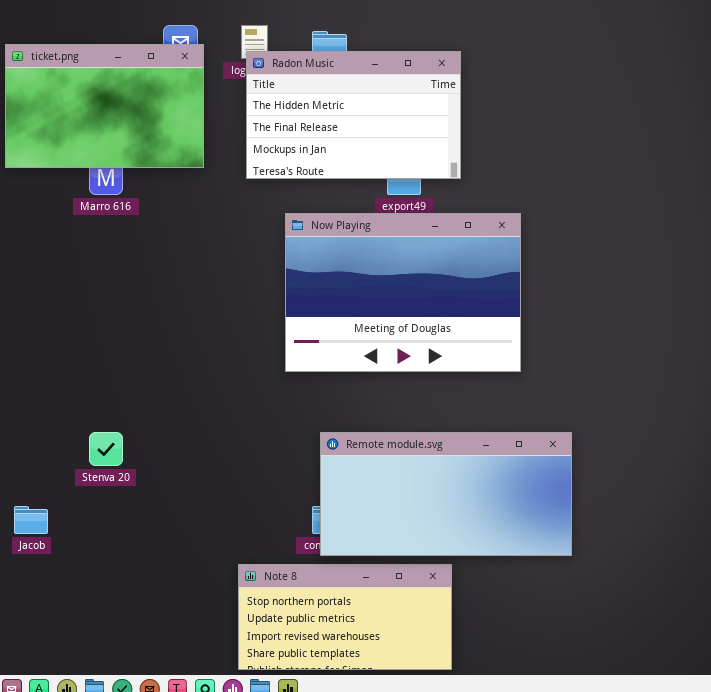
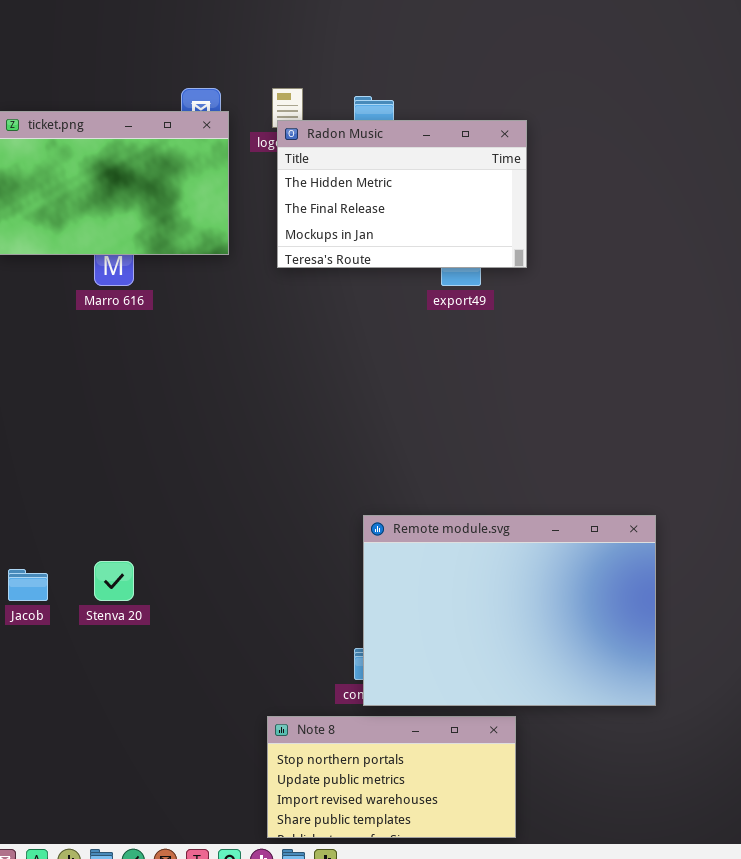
Now Playing: [285,213,521,372] -> none, closed
Remote module.svg: [320,432,572,556] -> [363,515,656,706], resized
Jacob: [14,506,48,534] -> [8,569,48,601], moved

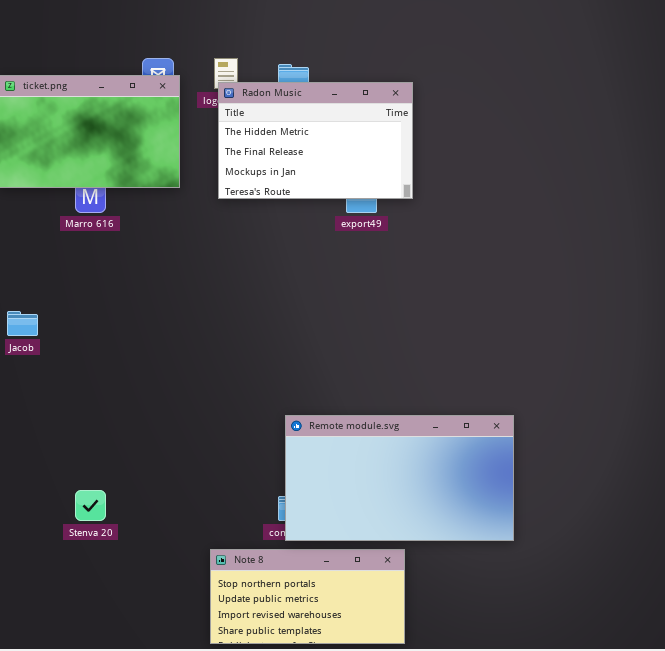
Remote module.svg: [363,515,656,706] -> [285,415,514,541], resized
Stenva 20: [94,561,134,601] -> [75,490,106,521], moved
Jacob: [8,569,48,601] -> [7,311,38,336], moved

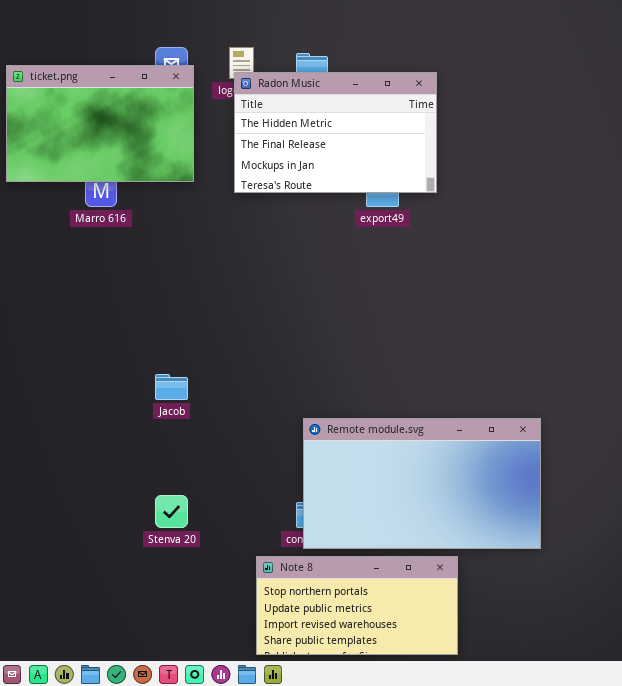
Jacob: [7,311,38,336] -> [155,374,188,400], moved
Stenva 20: [75,490,106,521] -> [155,495,188,528], moved
Note 8: [210,549,405,644] -> [256,556,458,655], moved

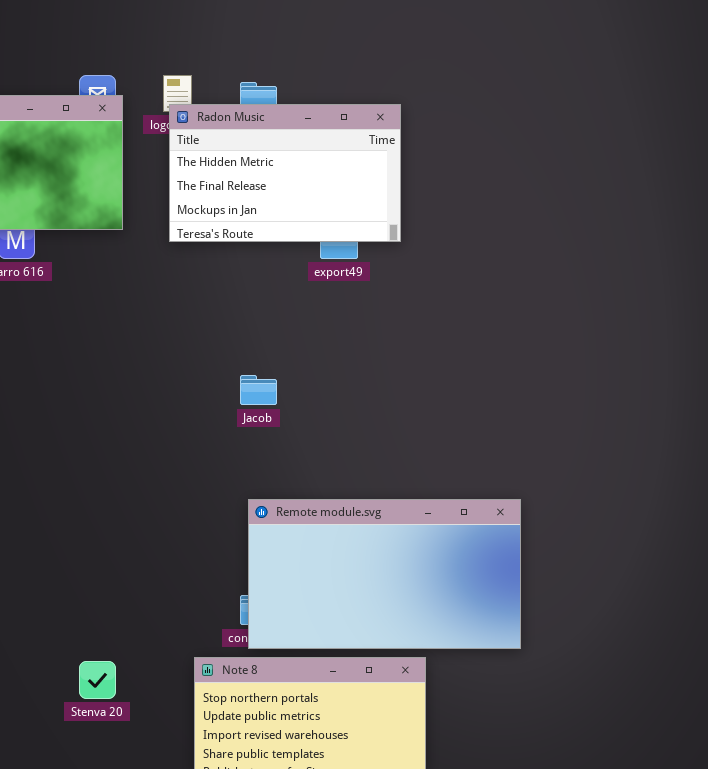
Jacob: [155,374,188,400] -> [240,375,277,405], moved
Stenva 20: [155,495,188,528] -> [79,661,116,699], moved

